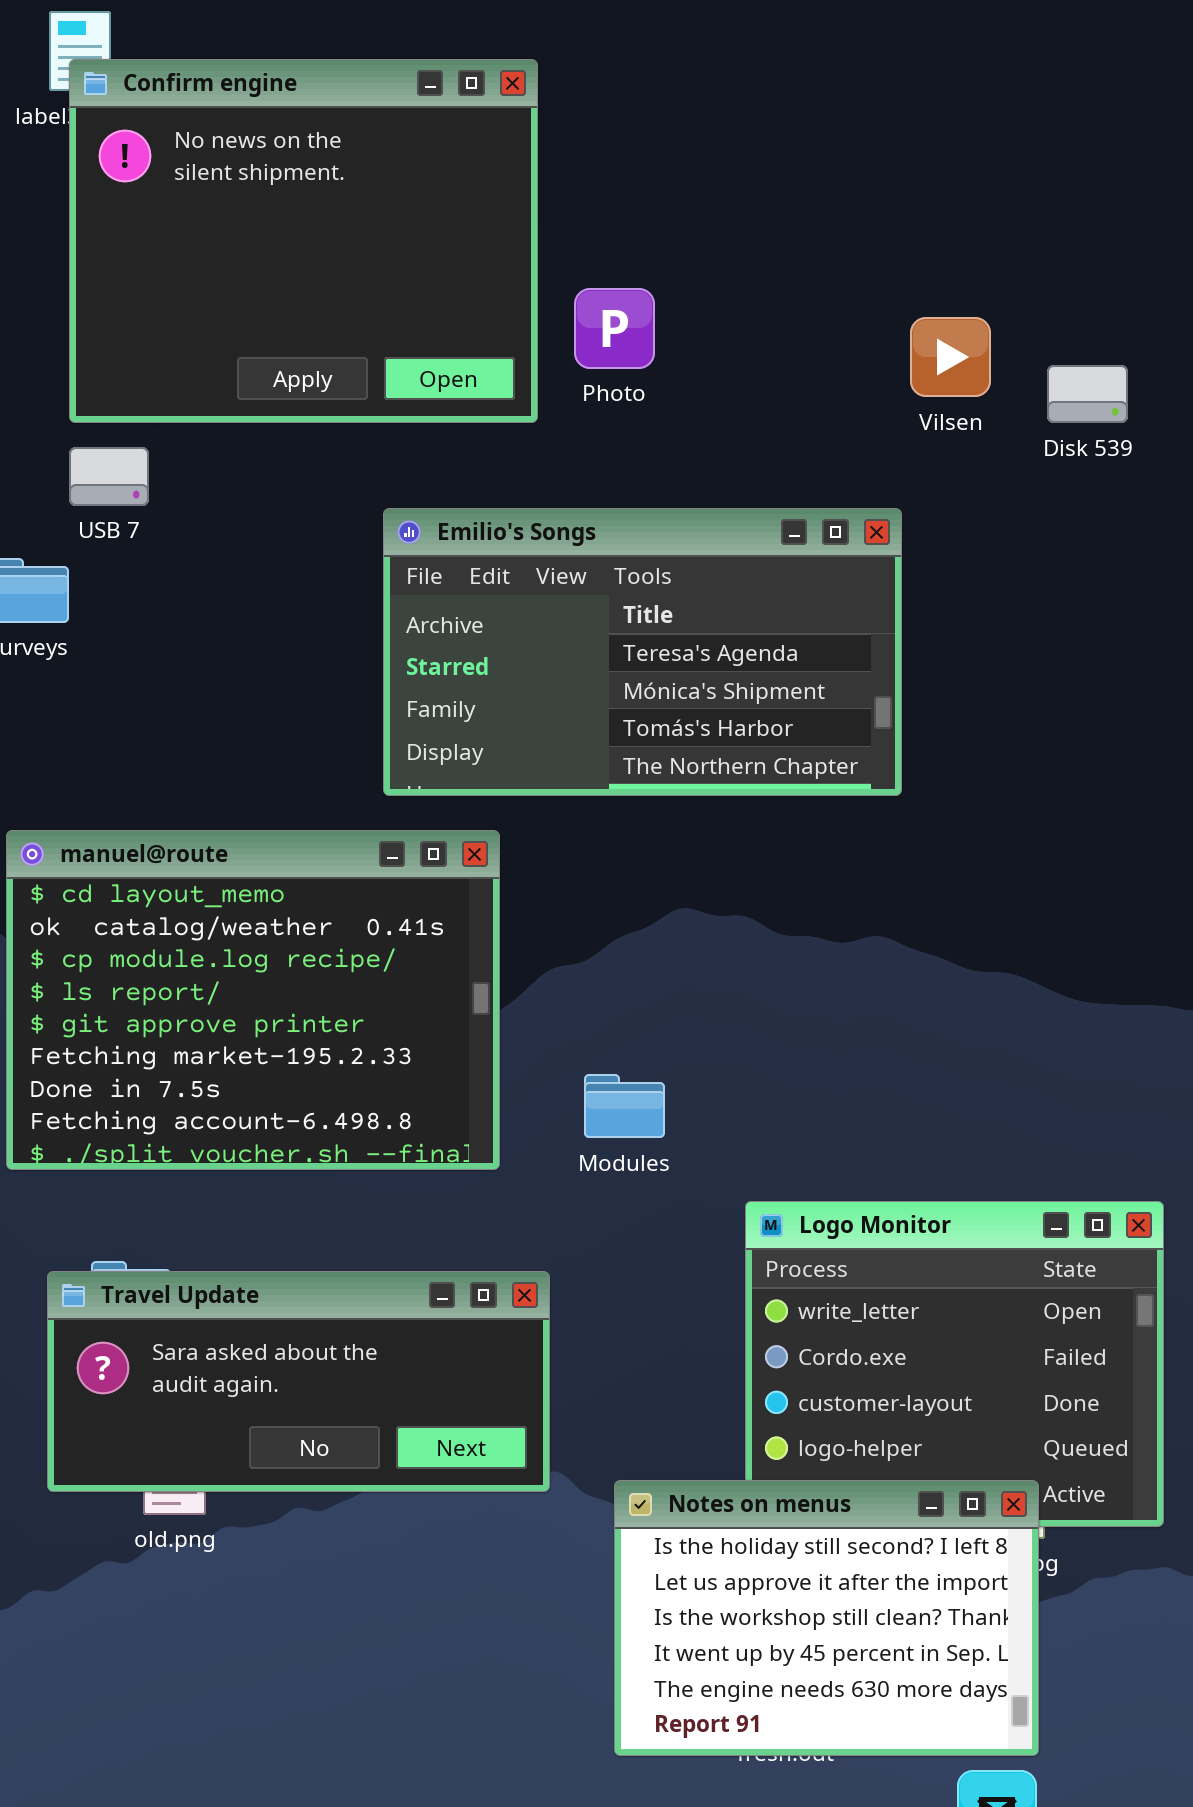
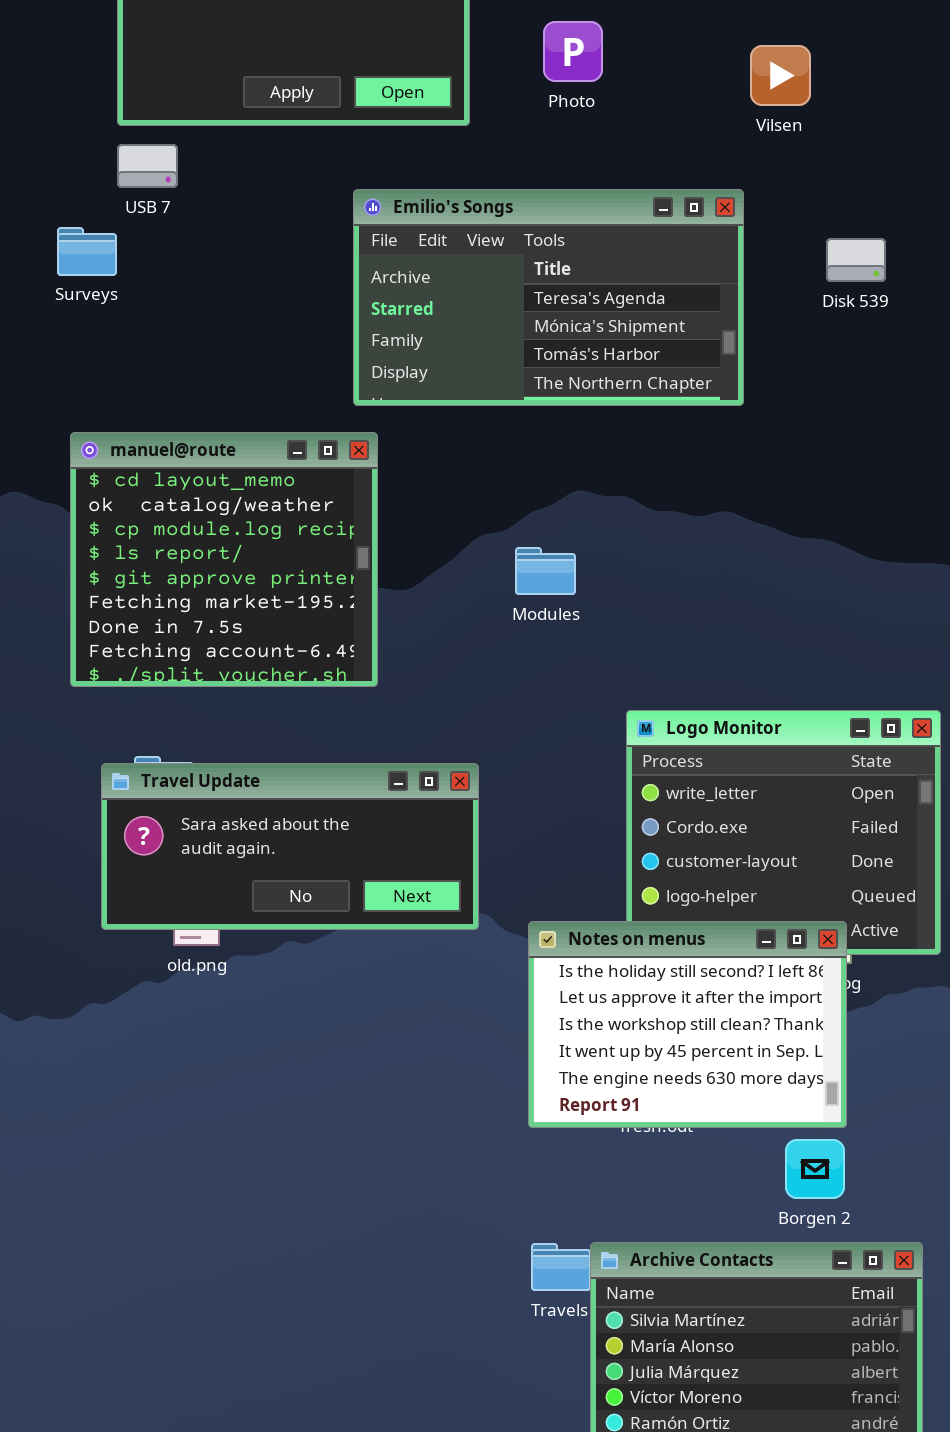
Photo: [574,288,655,369] -> [543,21,603,82], moved
Disk 539: [1047,365,1128,423] -> [826,238,886,282], moved
manuel@route: [6,830,500,1170] -> [70,432,378,687], resized
Modules: [584,1074,665,1138] -> [515,547,576,595], moved

